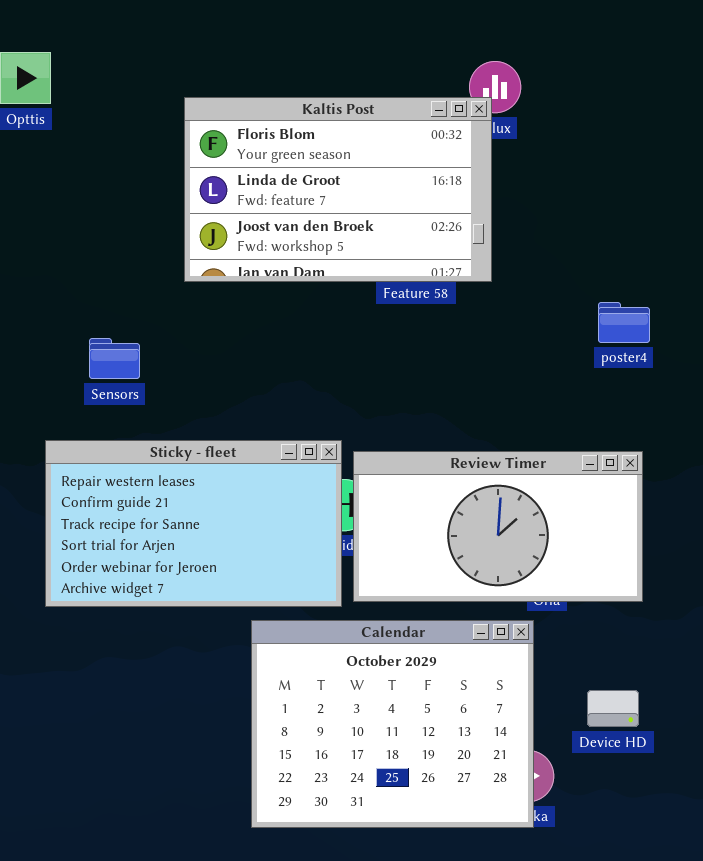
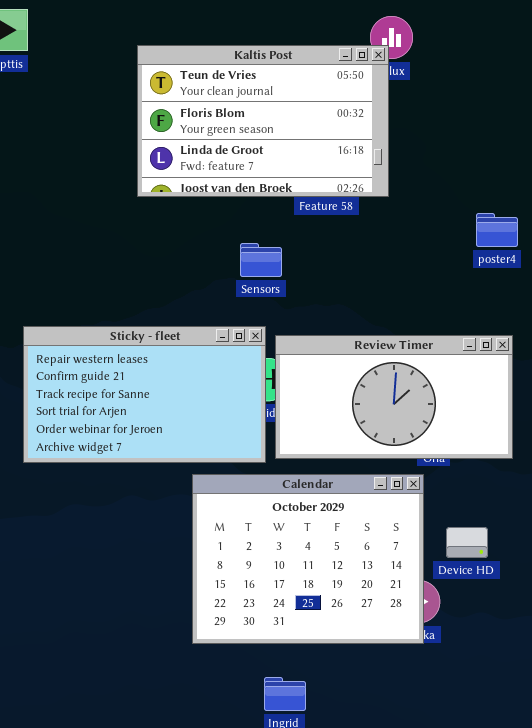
Kaltis Post: [184,97,492,282] -> [137,45,389,197], scrolled up 1 row
Sensors: [89,338,140,379] -> [240,243,282,277], moved
Device HD: [587,690,639,727] -> [446,527,488,558], moved

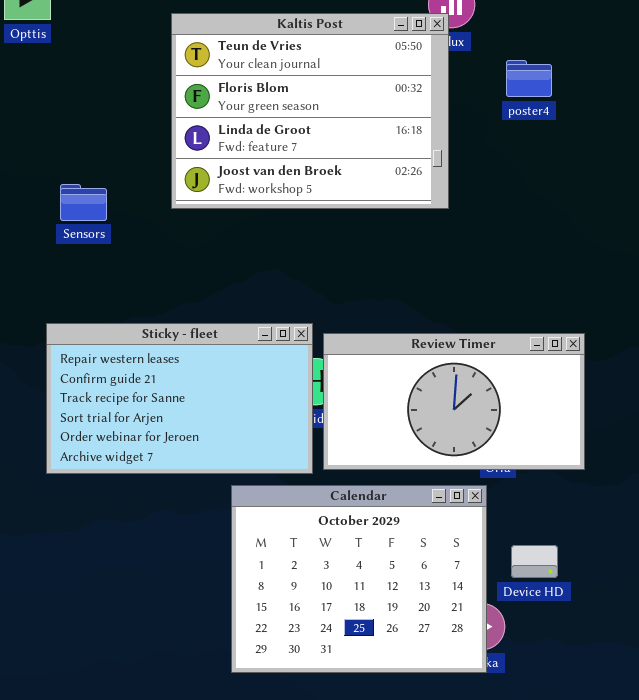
Kaltis Post: [137,45,389,197] -> [171,13,449,209], resized
poster4: [476,213,518,247] -> [506,60,552,97], moved
Sensors: [240,243,282,277] -> [60,184,107,221], moved

